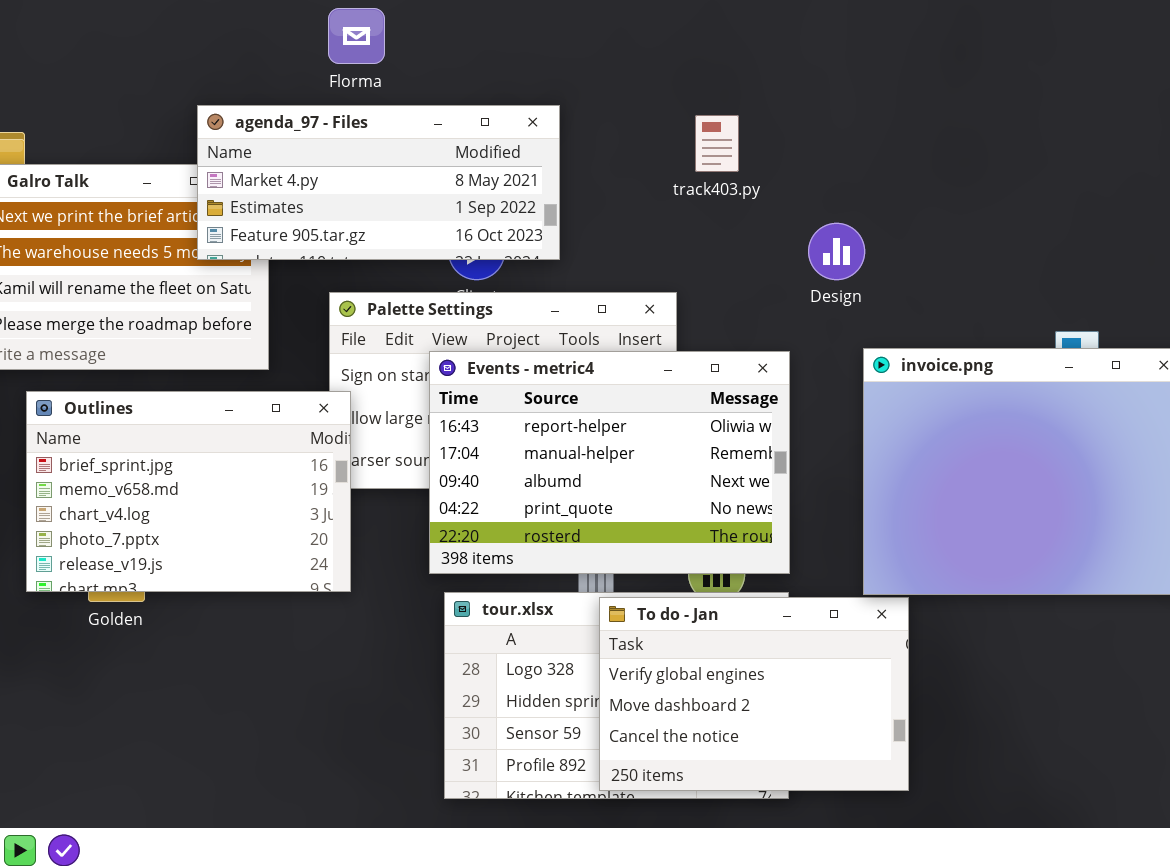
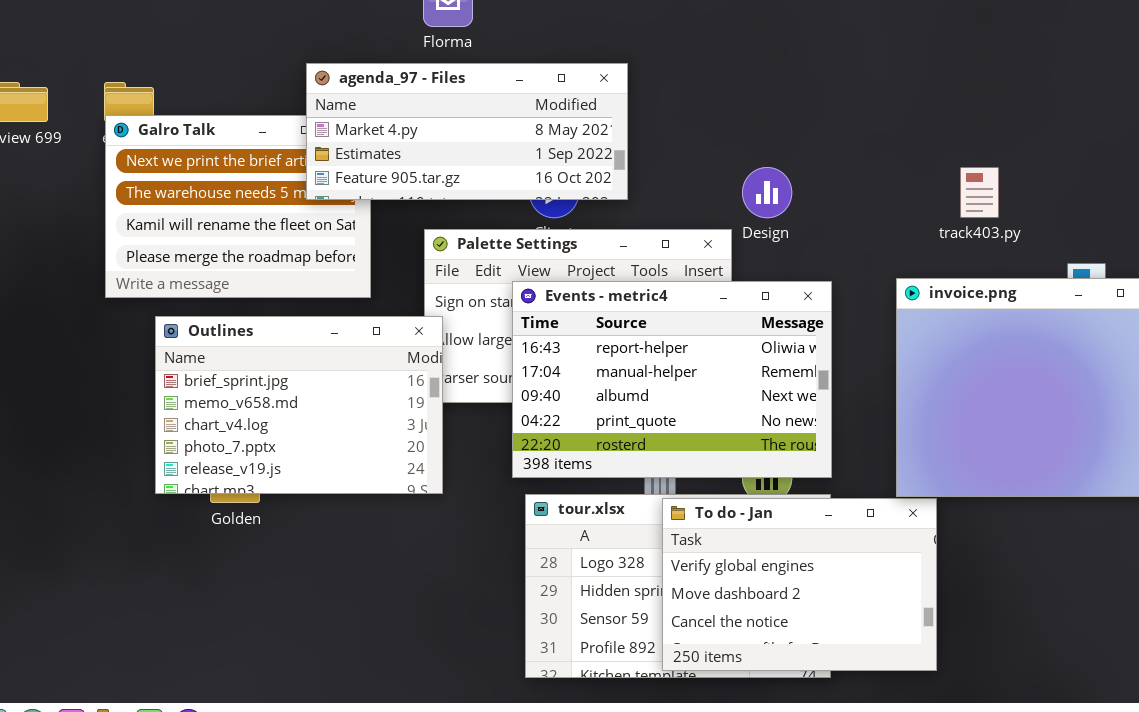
track403.py: [695,115,739,172] -> [960,167,999,218], moved
Design: [808,223,865,280] -> [742,167,792,218], moved

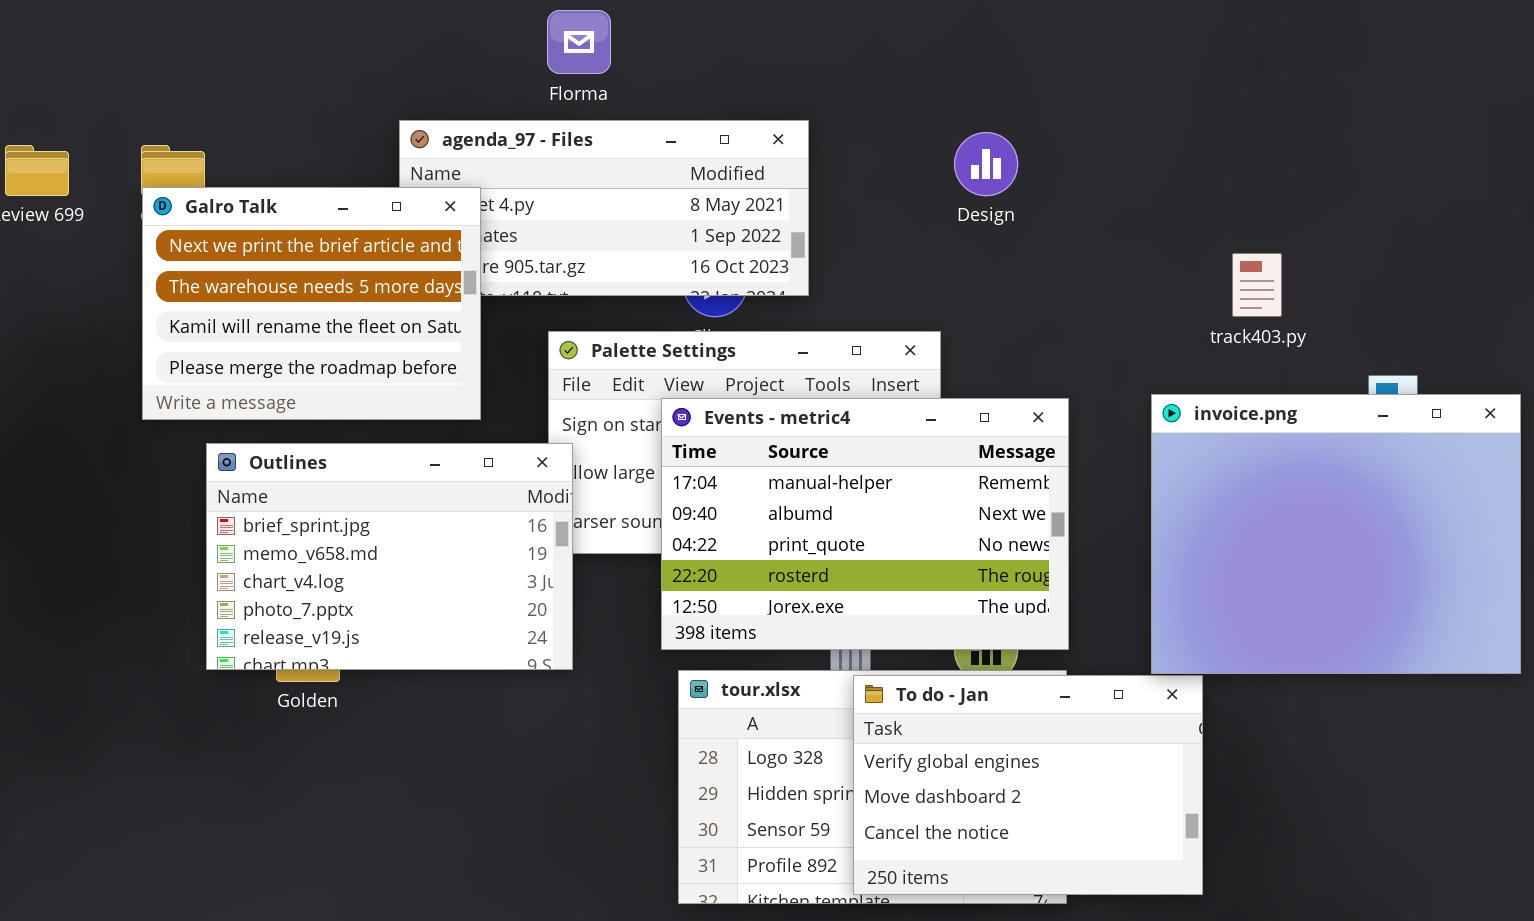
Galro Talk: [105,115,371,298] -> [142,187,481,420], raised
Design: [742,167,792,218] -> [954,132,1018,196], moved
Events - metric4: [512,281,832,478] -> [661,398,1069,650], scrolled down 1 row

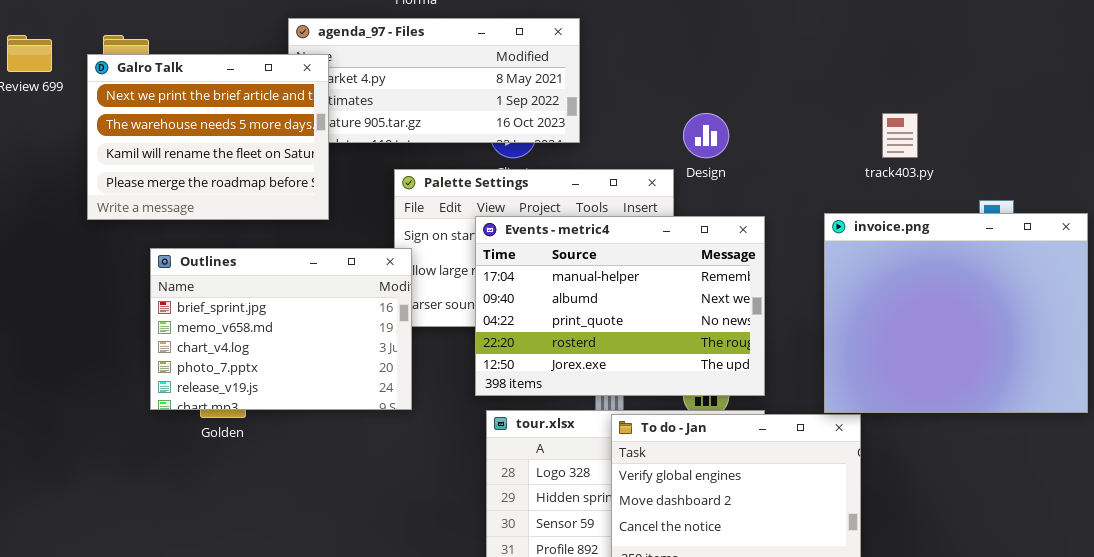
Design: [954,132,1018,196] -> [683,113,729,158], moved
Galro Talk: [142,187,481,420] -> [87,54,329,220], moved

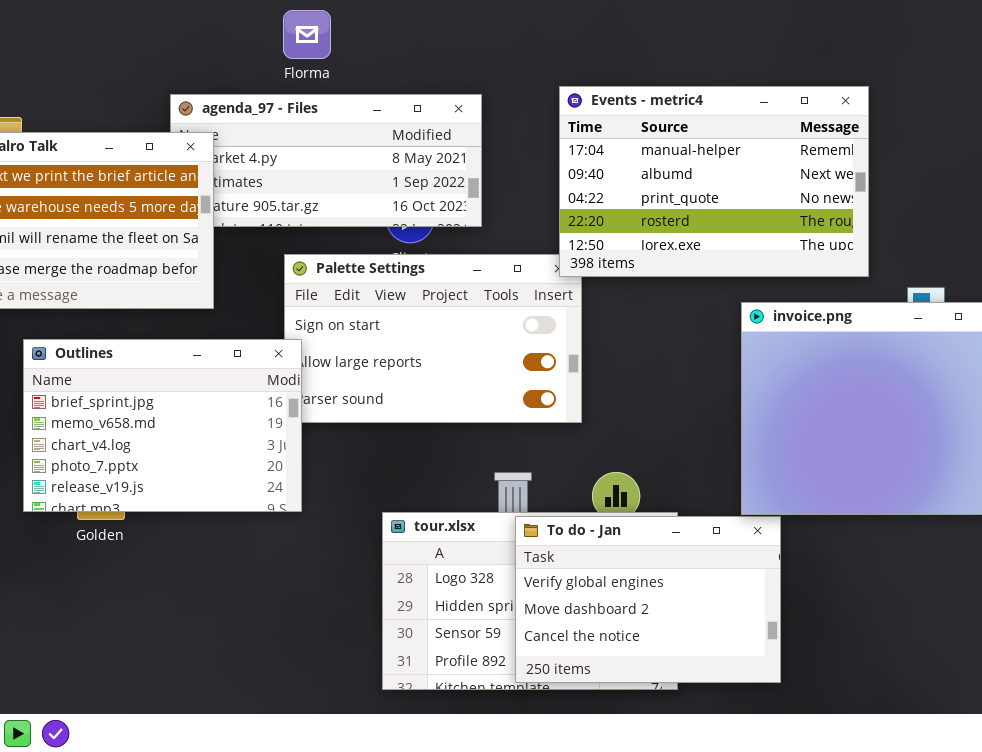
Events - metric4: [475,216,765,396] -> [559,86,869,277], moved

